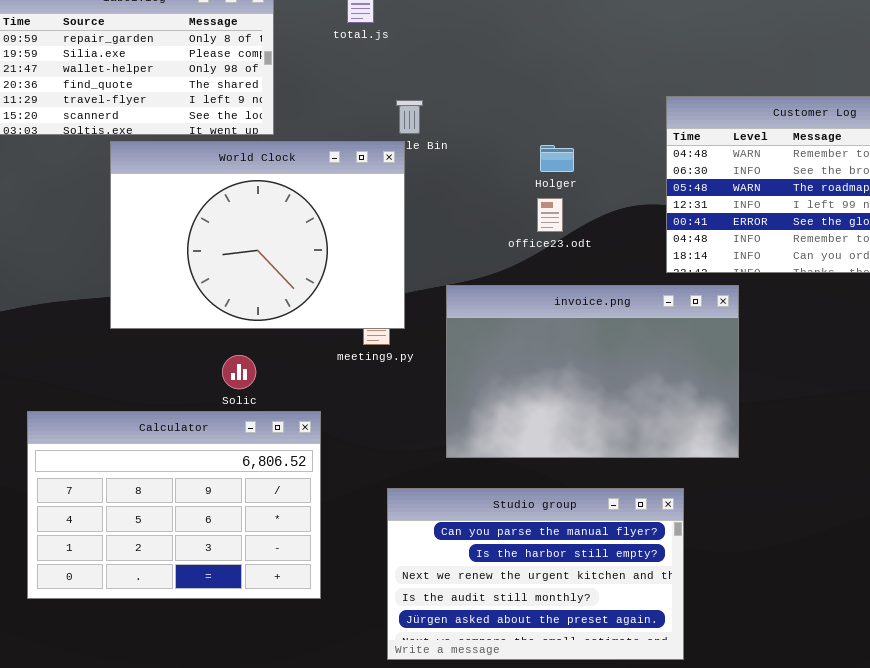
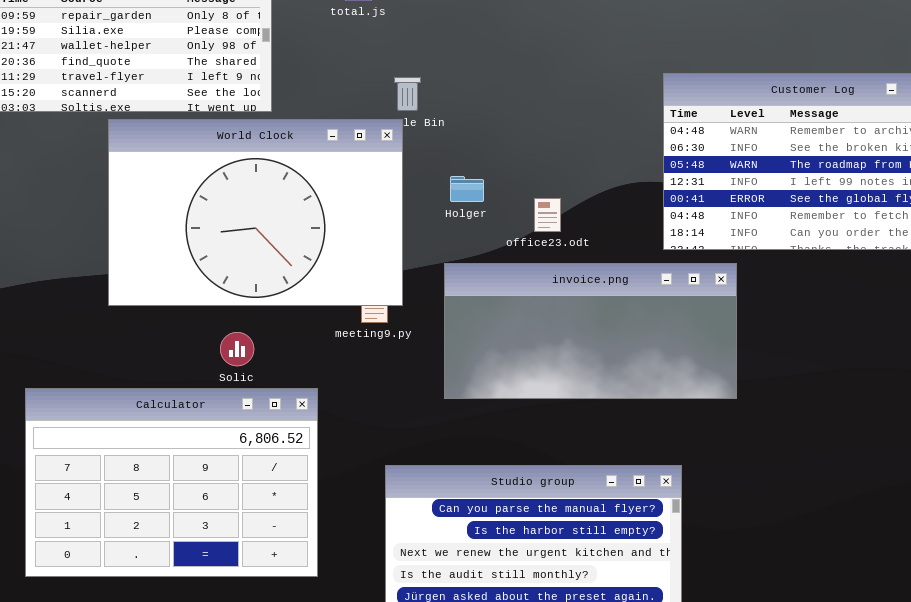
Holger: [540,145,574,172] -> [450,176,484,202], moved
office23.odt: [537,198,563,232] -> [534,198,561,232], moved
invoice.png: [446,285,739,458] -> [444,263,737,399], resized

